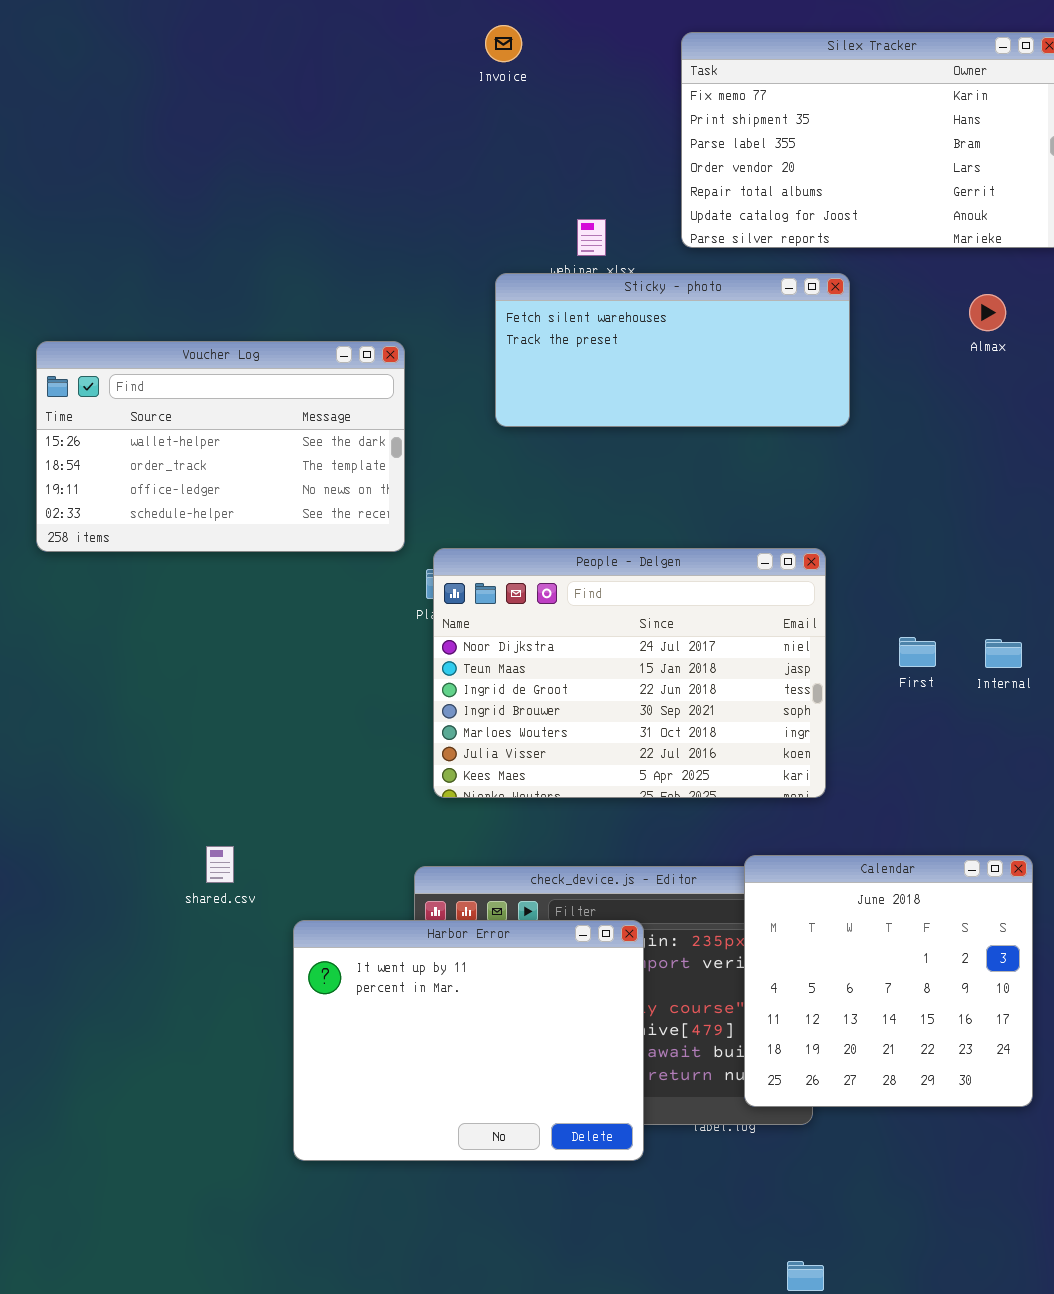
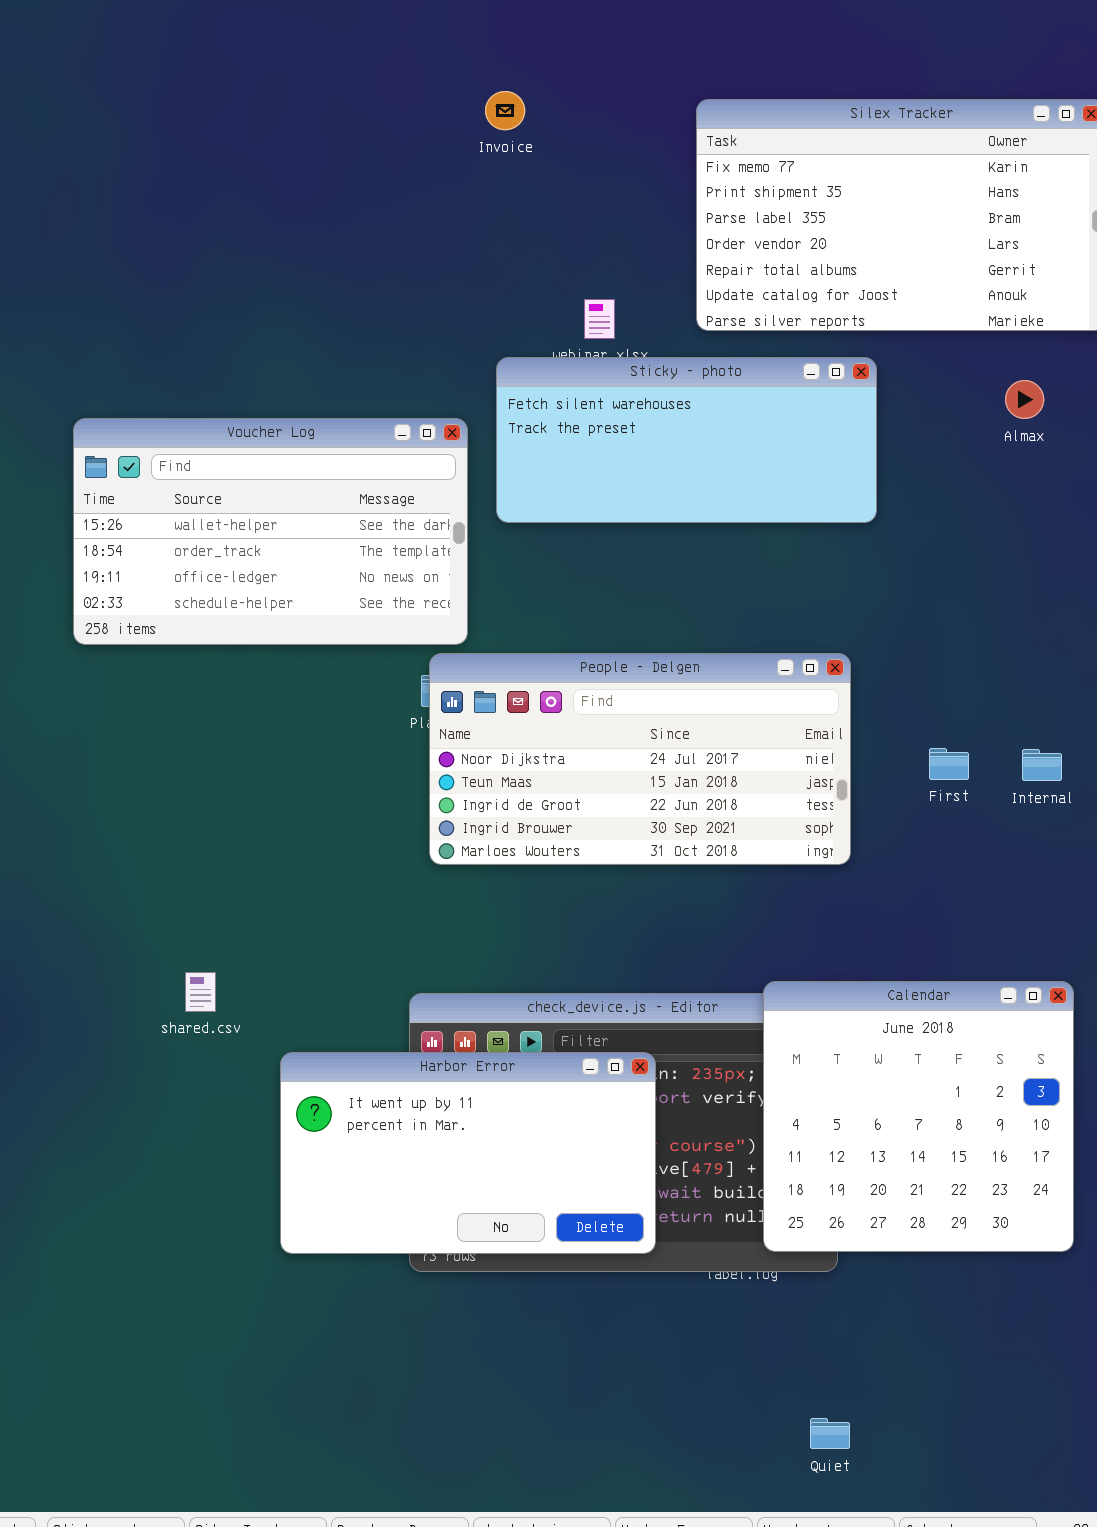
Voucher Log: [36,341,405,552] -> [73,418,468,645], moved
People - Delgen: [433,548,826,798] -> [429,653,851,865], resized
Harbor Error: [293,920,644,1161] -> [280,1052,656,1254], resized

